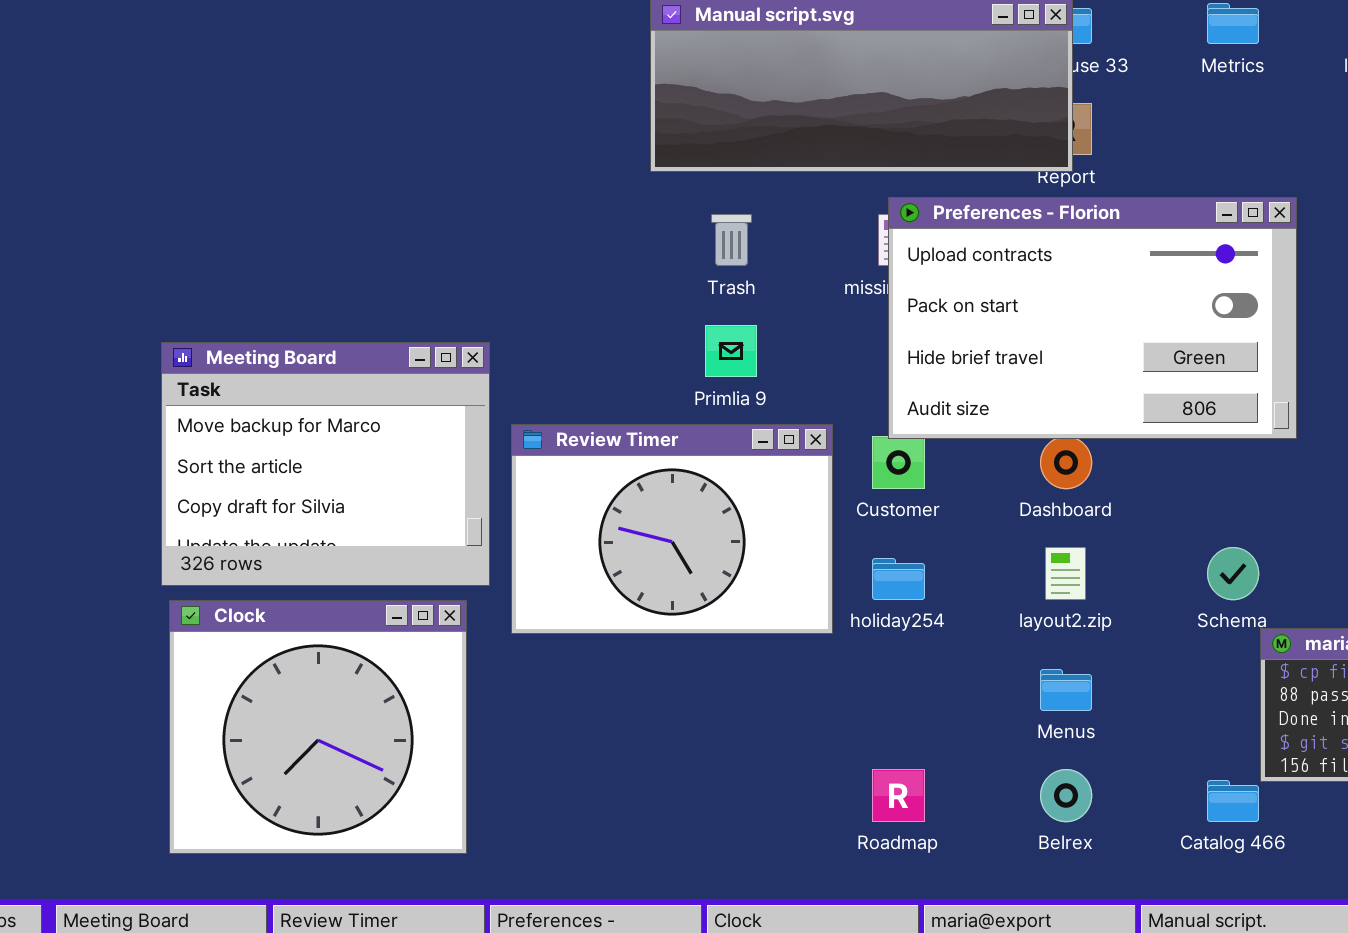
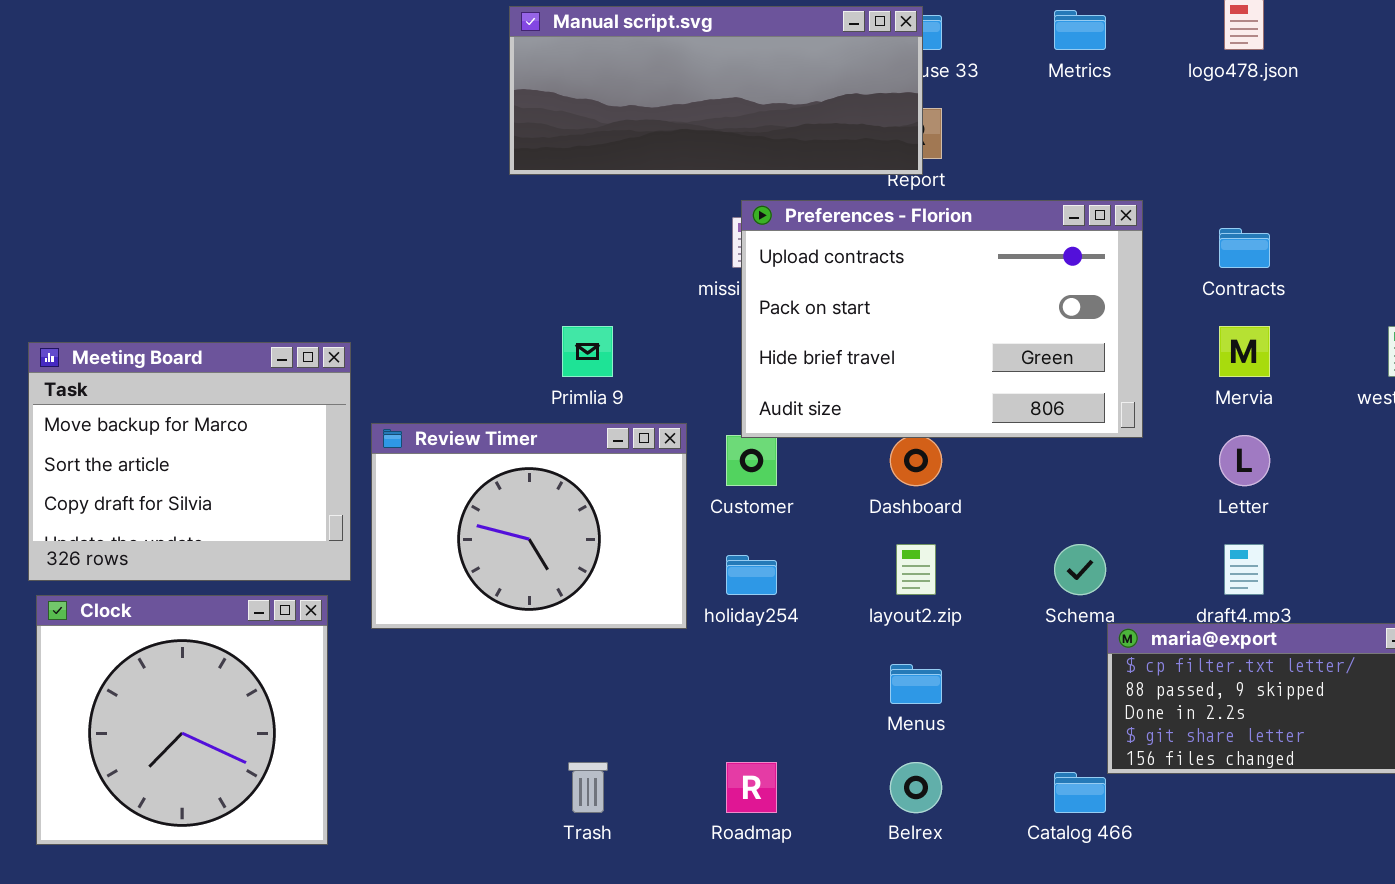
Trash: [711,214,752,266] -> [568,762,608,813], moved

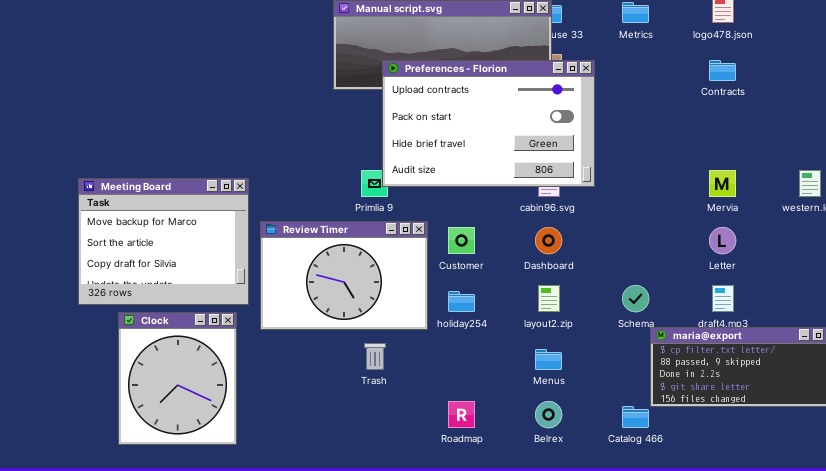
Preferences - Florion: [741,200,1143,438] -> [382,60,595,187], moved
Contracts: [1219,228,1270,268] -> [709,60,736,81], moved
Clock: [36,595,328,845] -> [118,312,237,445], resized
Trash: [568,762,608,813] -> [364,343,386,370], moved

